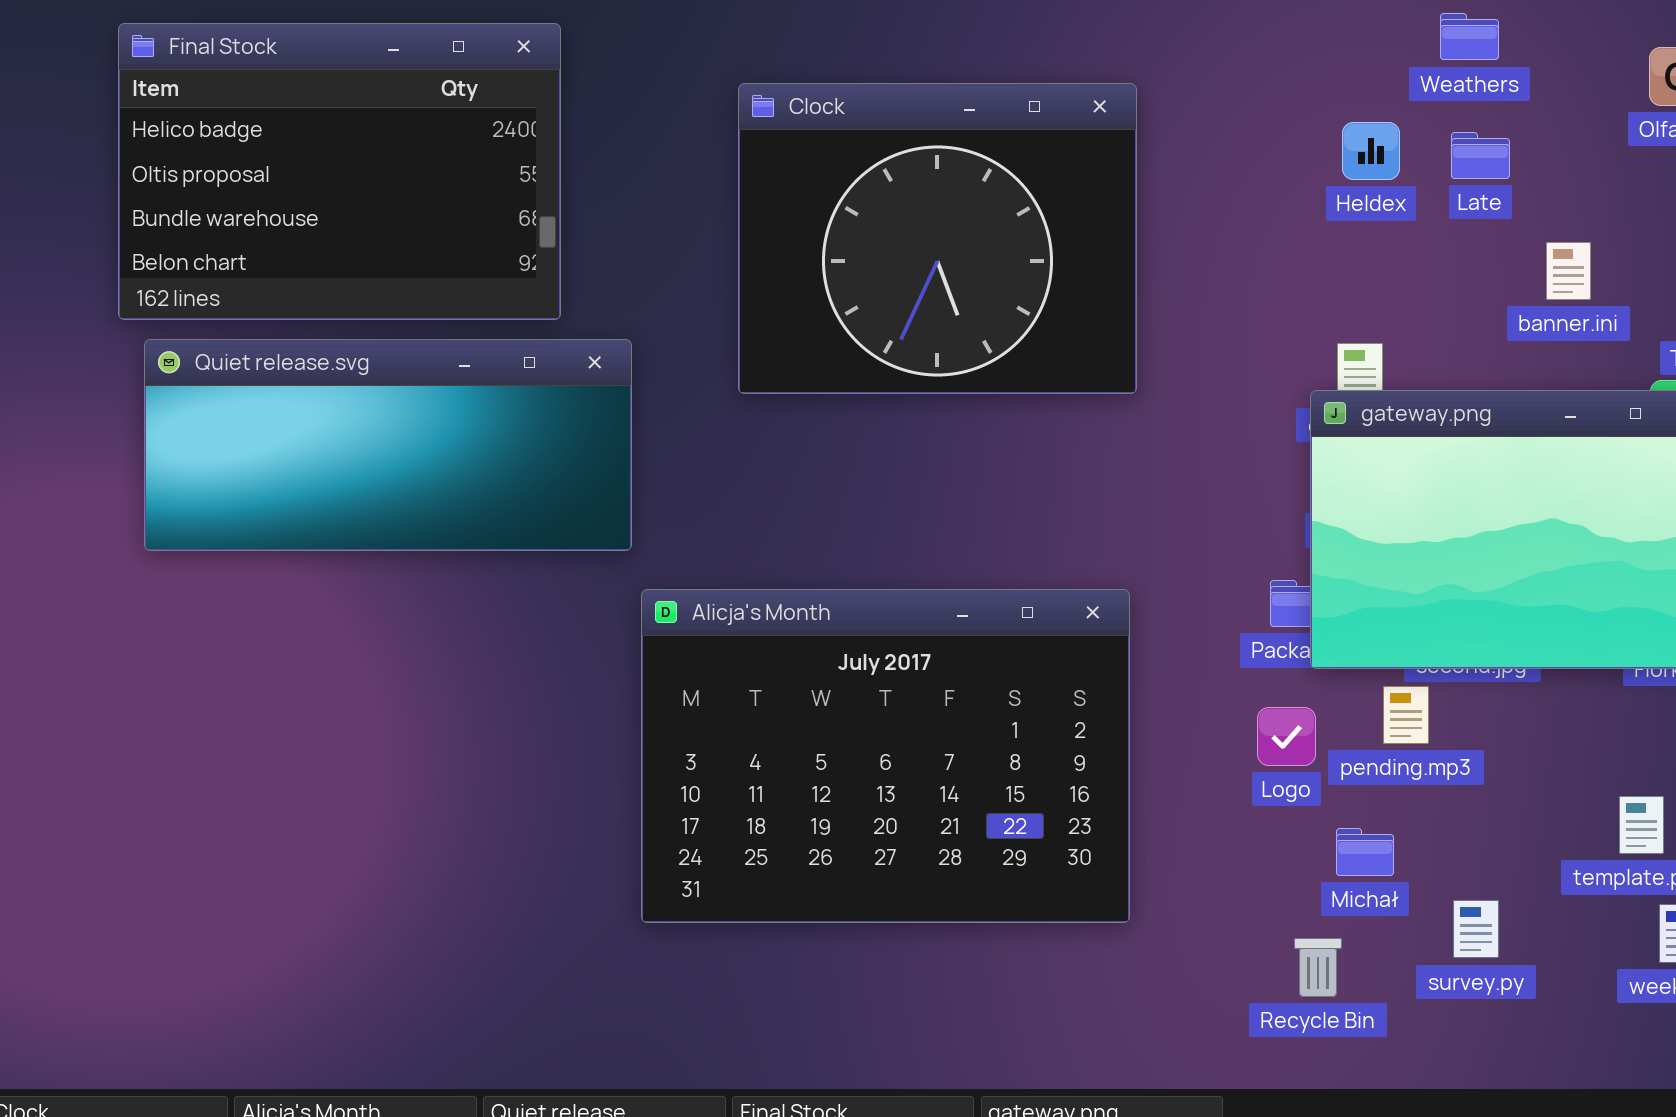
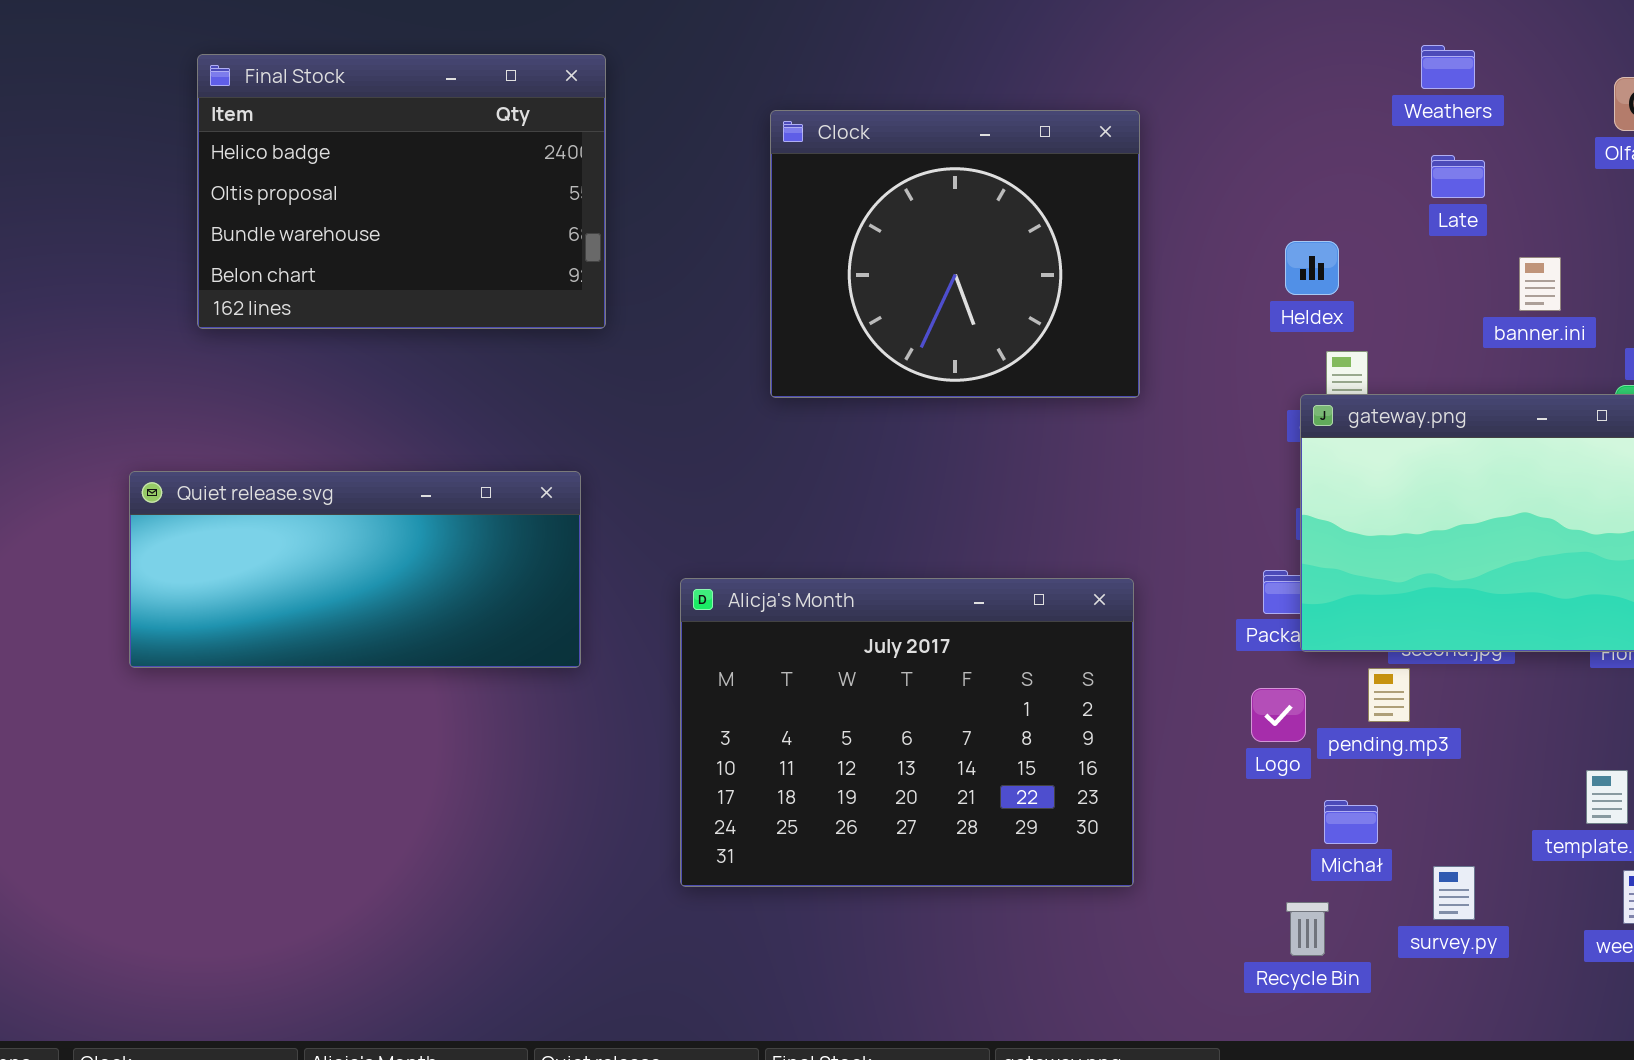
Heldex: [1342,122,1400,180] -> [1285,241,1339,295], moved
Quiet release.svg: [144,339,632,551] -> [129,471,581,668], moved

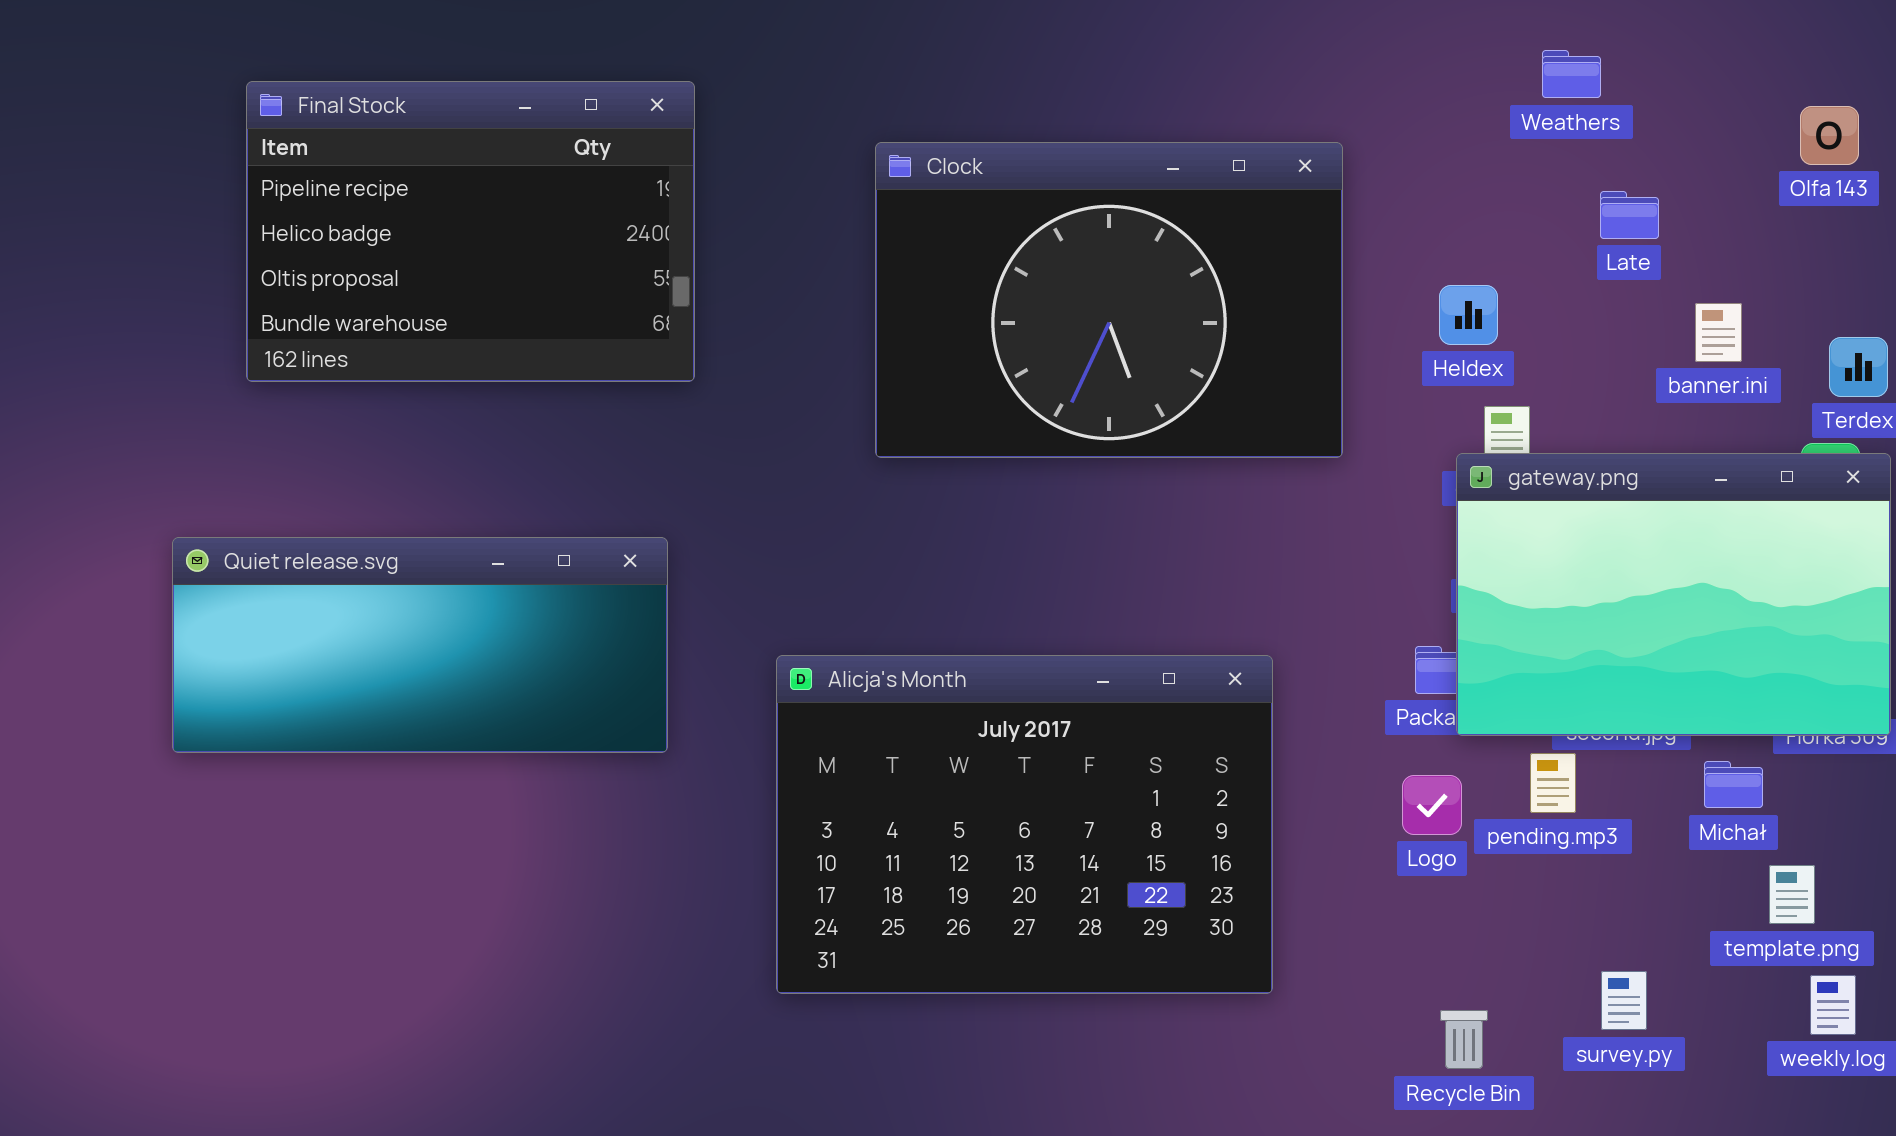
Weathers: [1421,45,1475,89] -> [1542,50,1601,98], moved
Final Stock: [197,54,606,329] -> [246,81,695,382], scrolled up 1 row
Clock: [770,110,1140,398] -> [875,142,1343,458], resized
Michał: [1324,800,1378,844] -> [1704,761,1763,808], moved

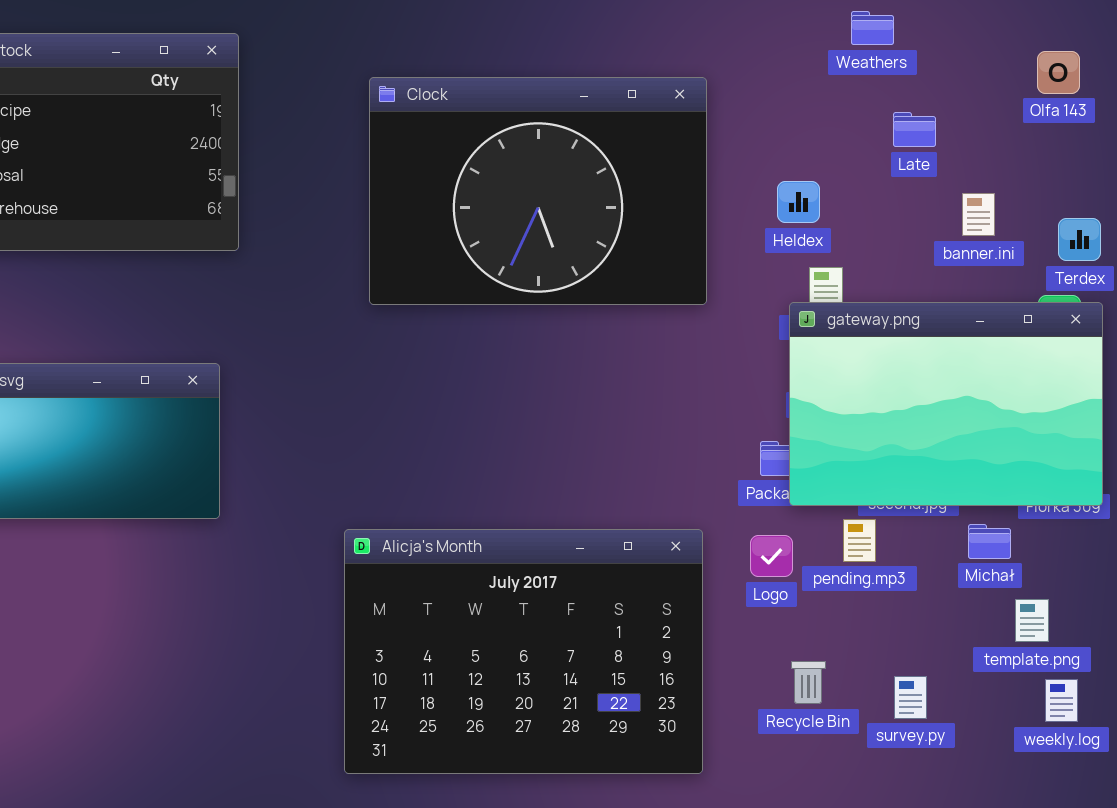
Alicja's Month: [776,655,1273,994] -> [344,529,703,774], moved
Recycle Bin: [1440,1010,1488,1069] -> [791,661,826,704], moved

